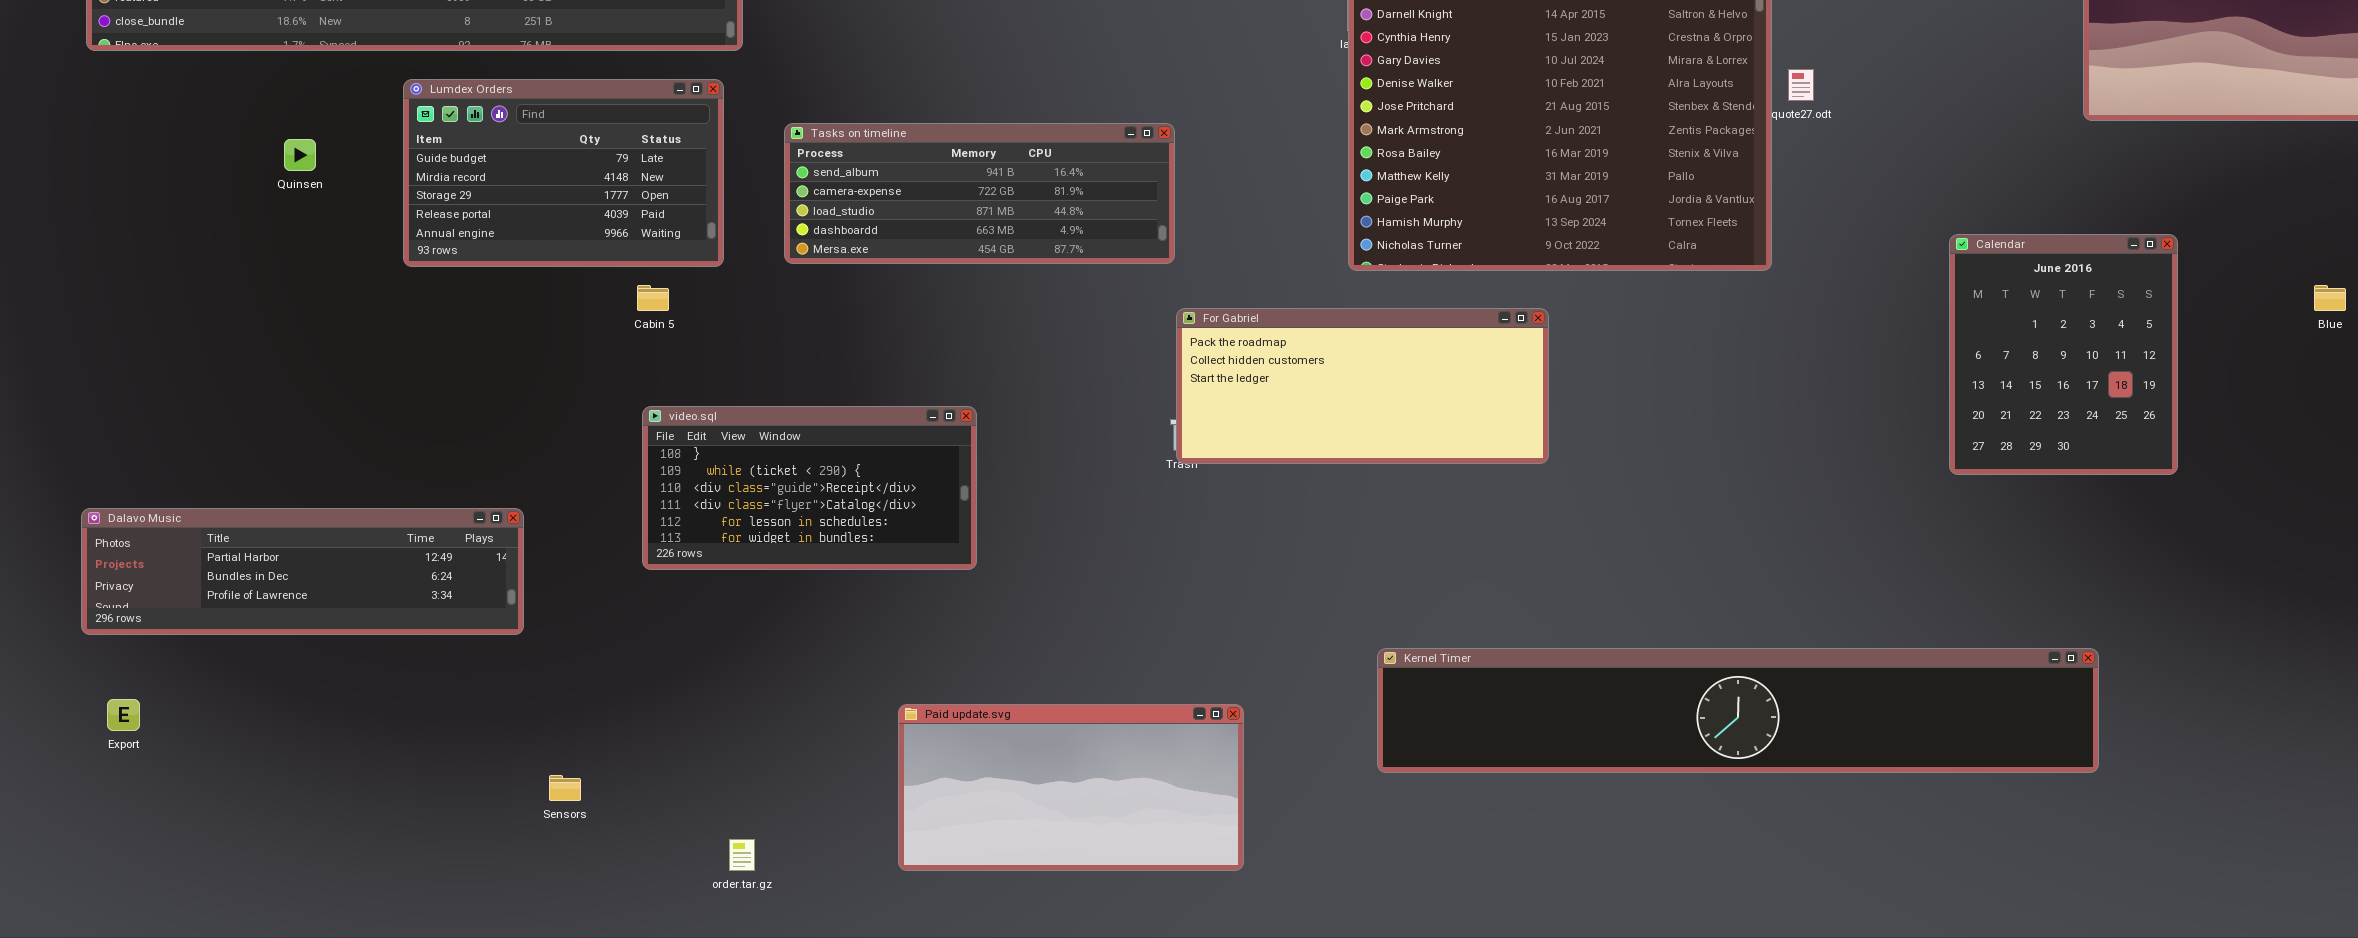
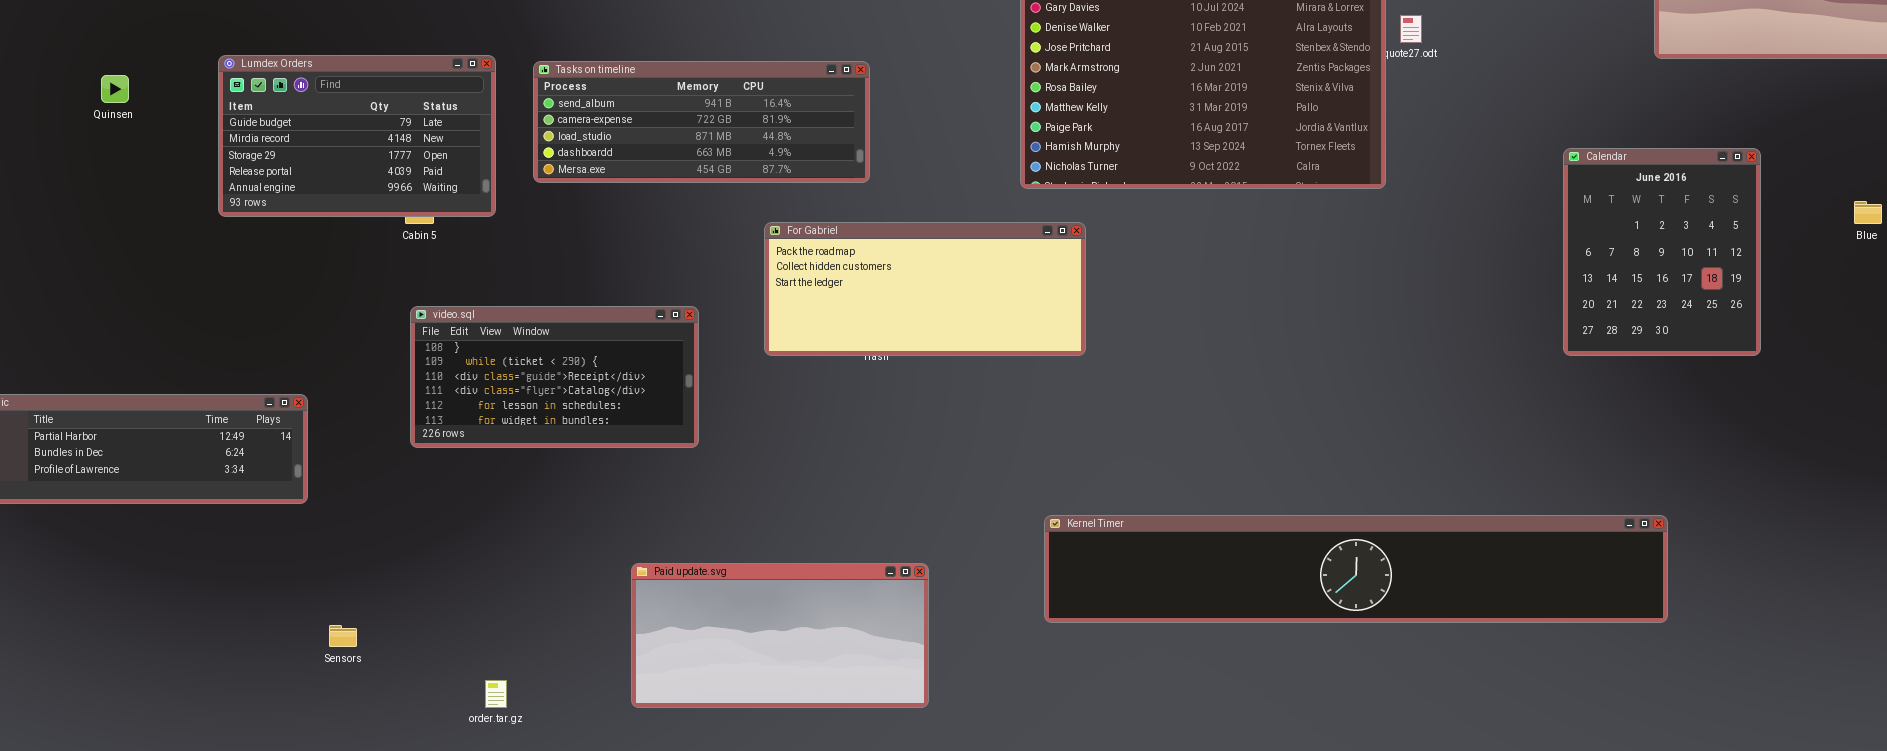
Lumdex Orders: [403,79,724,267] -> [218,55,496,217], moved
Calendar: [1949,234,2178,475] -> [1563,148,1761,356], moved
For Gabriel: [1176,308,1549,464] -> [764,222,1086,356], moved

